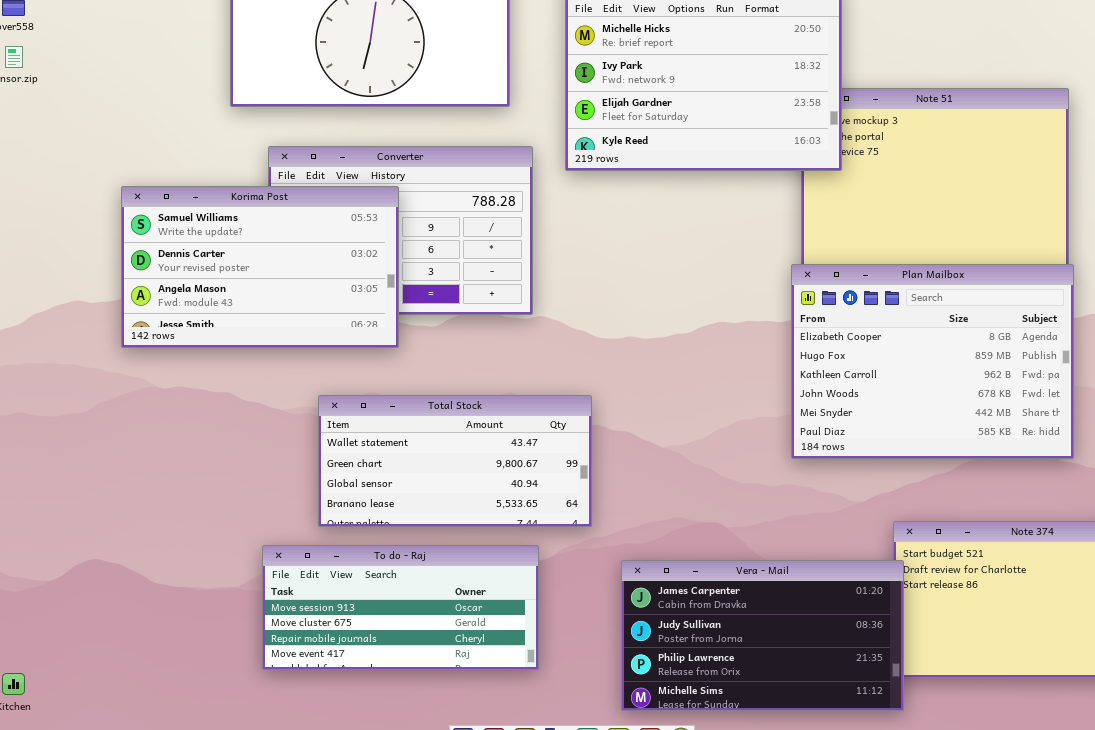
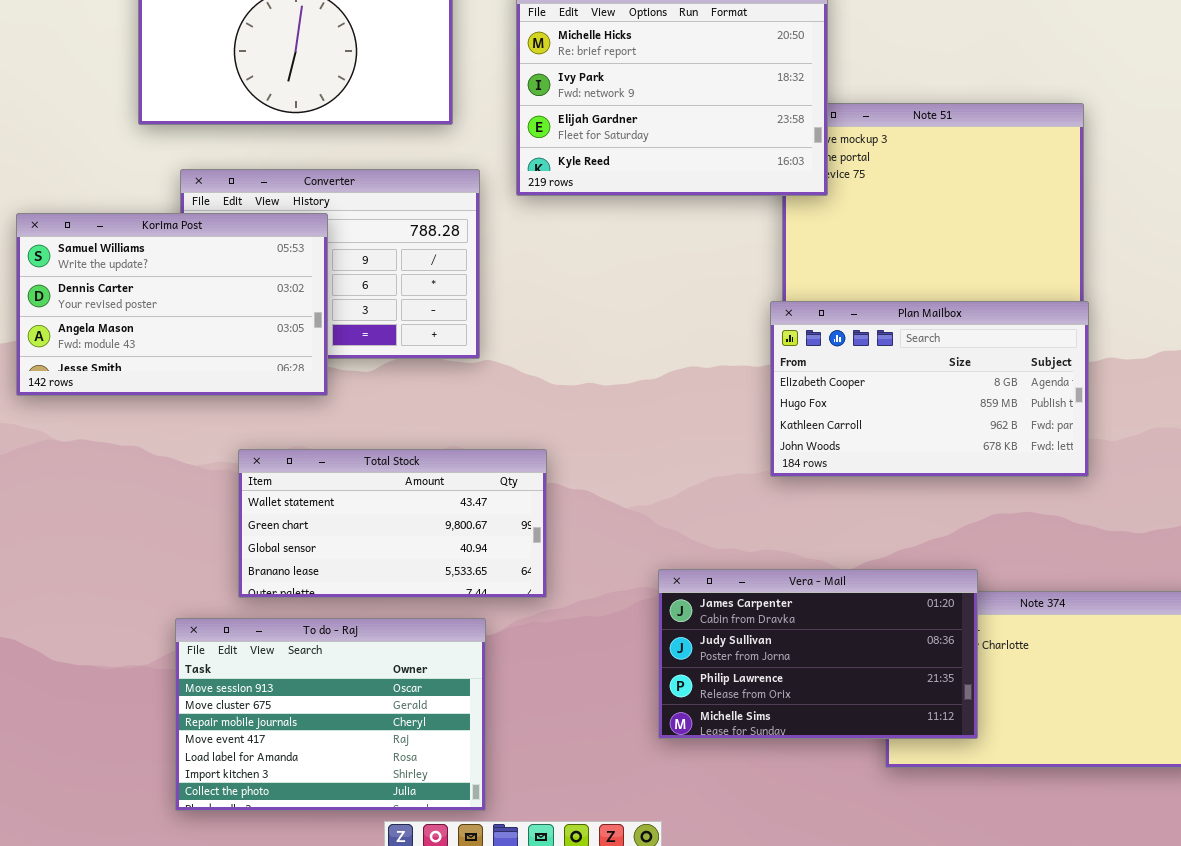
Plan Mailbox: [791,264,1074,459] -> [770,301,1089,477], resized
To do - Raj: [262,545,539,670] -> [175,618,486,811], resized
Vera - Mail: [621,560,904,711] -> [658,569,978,739], moved

